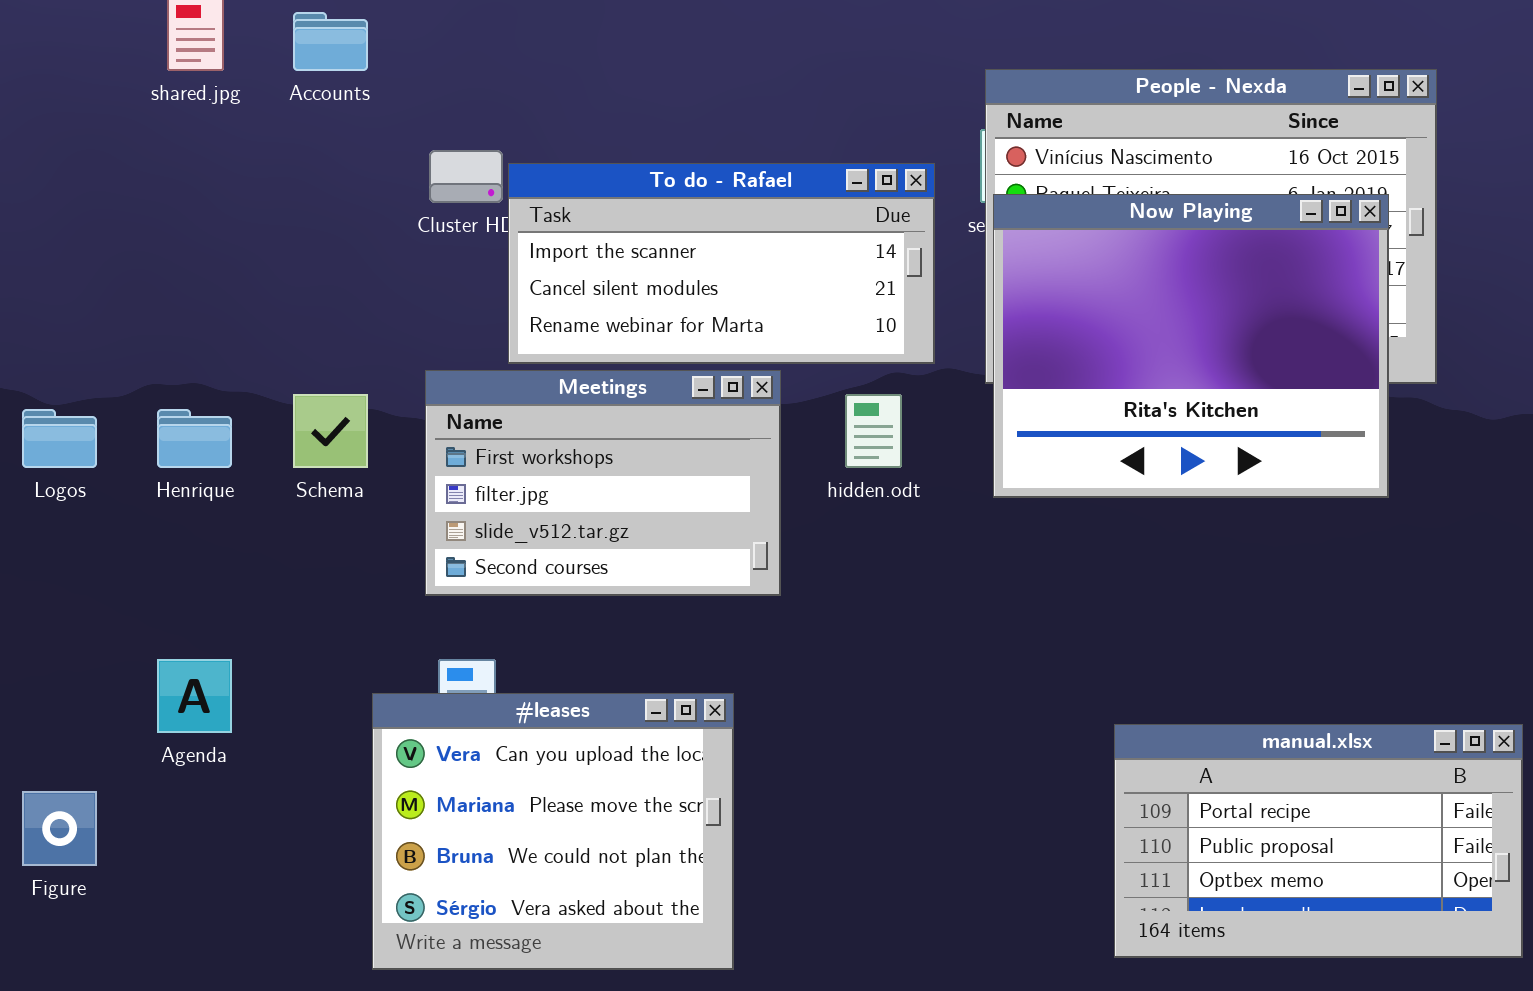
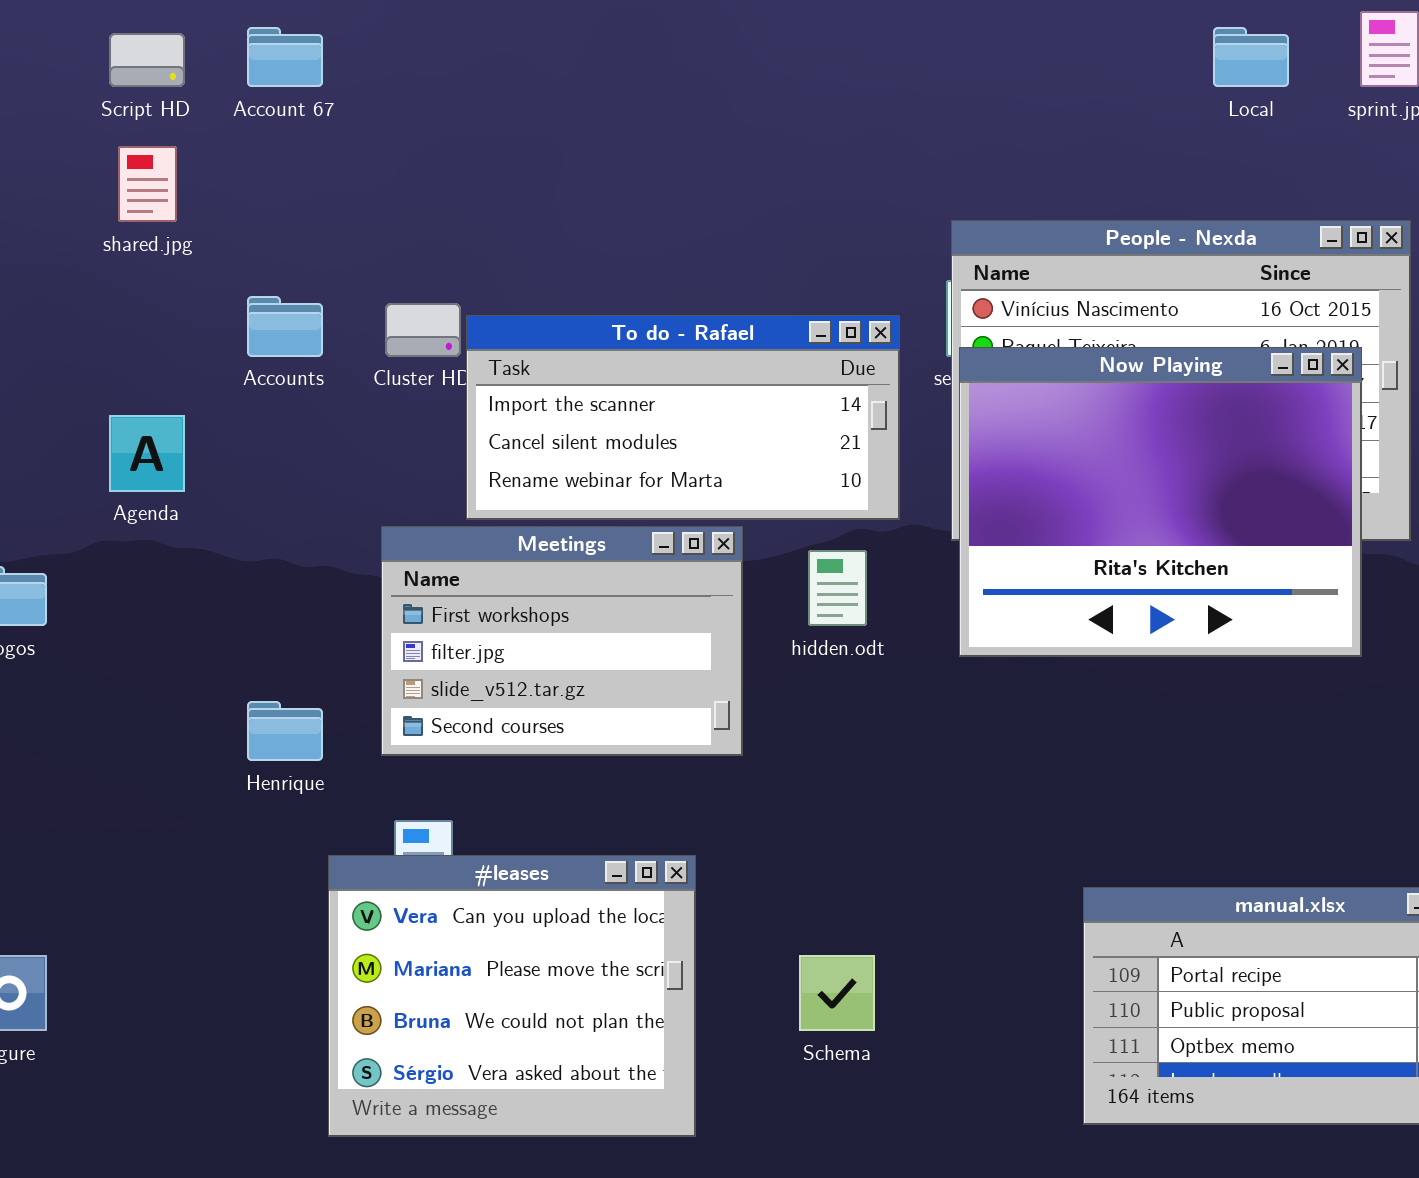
Accounts: [293,12,368,71] -> [247,296,323,357], moved
Schema: [293,394,368,468] -> [799,955,875,1031], moved
Henrique: [157,409,232,468] -> [247,701,323,761], moved
Agenda: [157,659,232,733] -> [109,415,185,492], moved

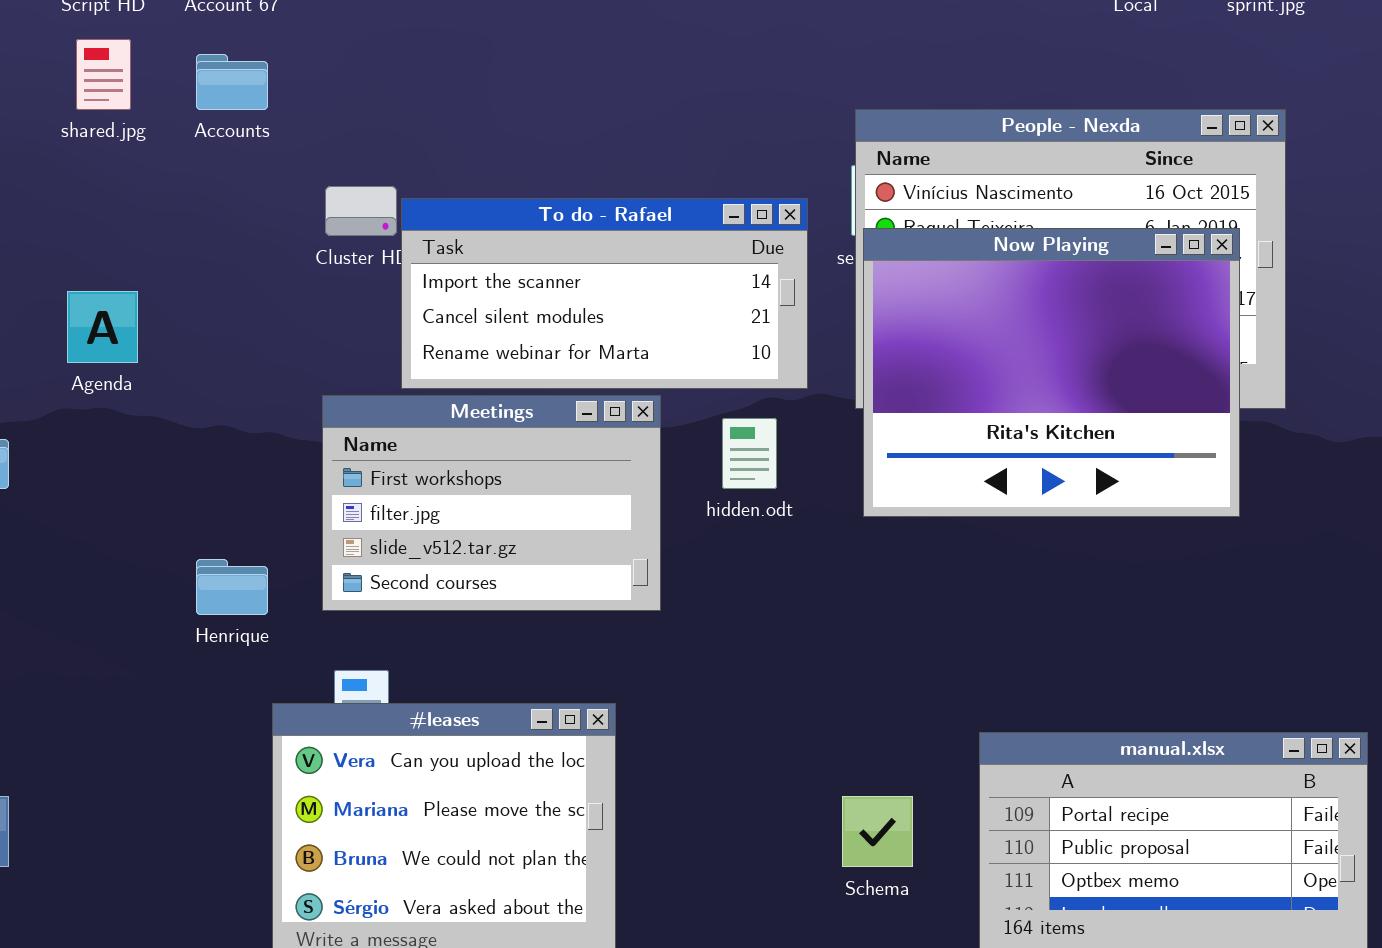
Accounts: [247,296,323,357] -> [196,54,268,110], moved
Schema: [799,955,875,1031] -> [842,796,913,867], moved

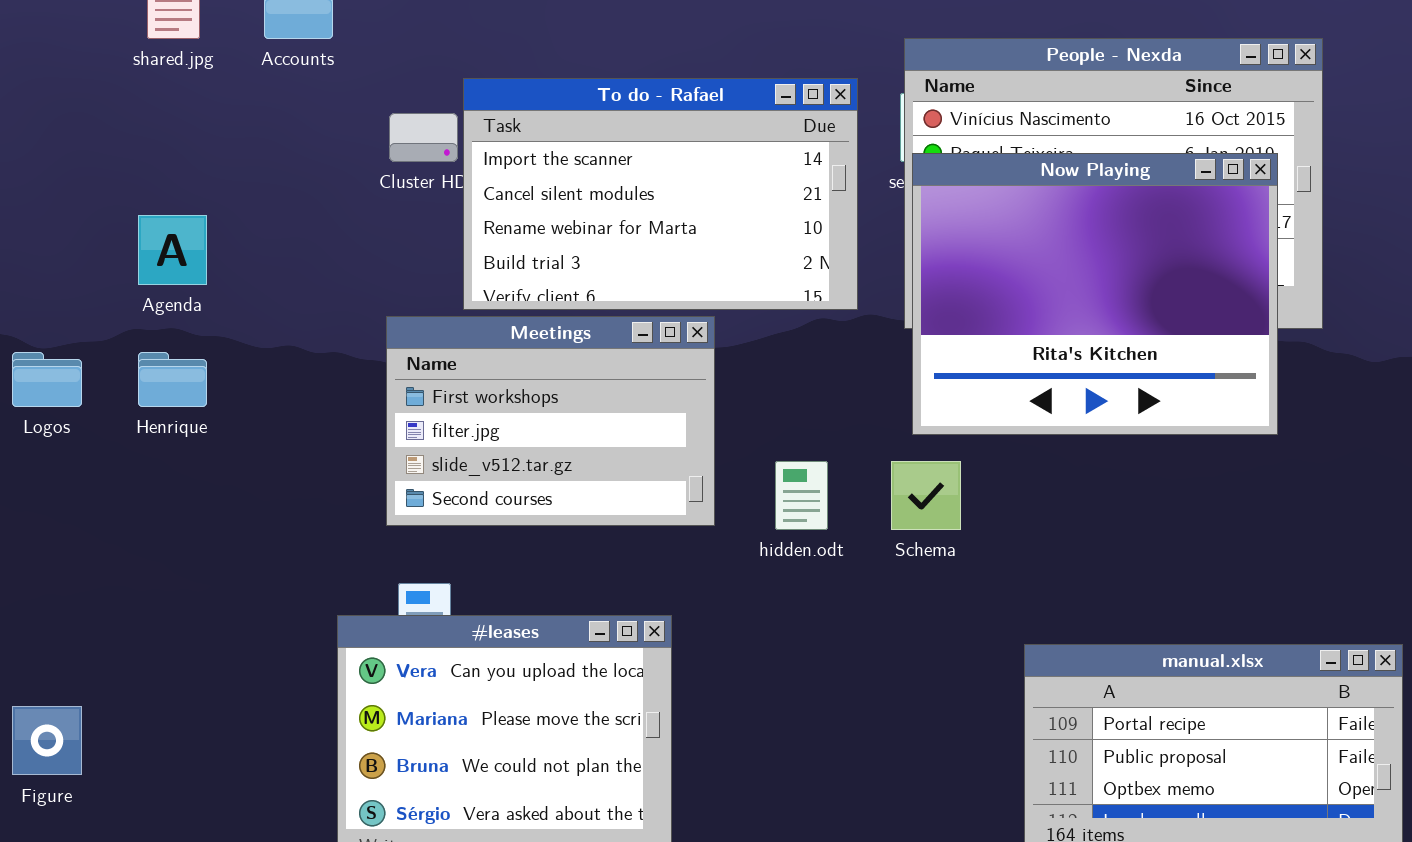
To do - Rafael: [401,198,808,389] -> [463,78,858,310], resized
hidden.odt: [722,418,777,489] -> [775,461,828,530], moved
Henrique: [196,559,268,615] -> [138,352,207,407], moved
Schema: [842,796,913,867] -> [891,461,961,530], moved

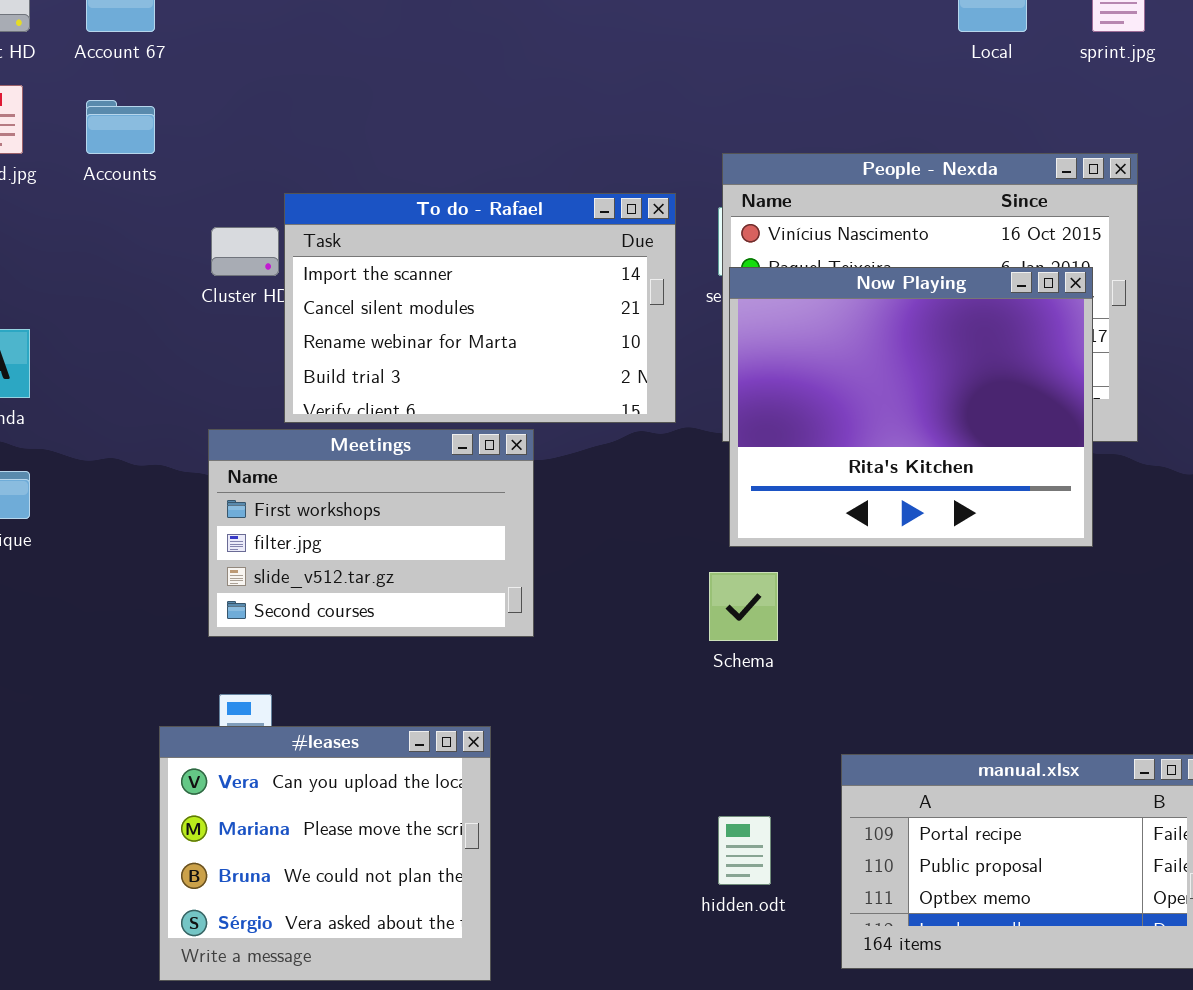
hidden.odt: [775,461,828,530] -> [718,816,771,885], moved

